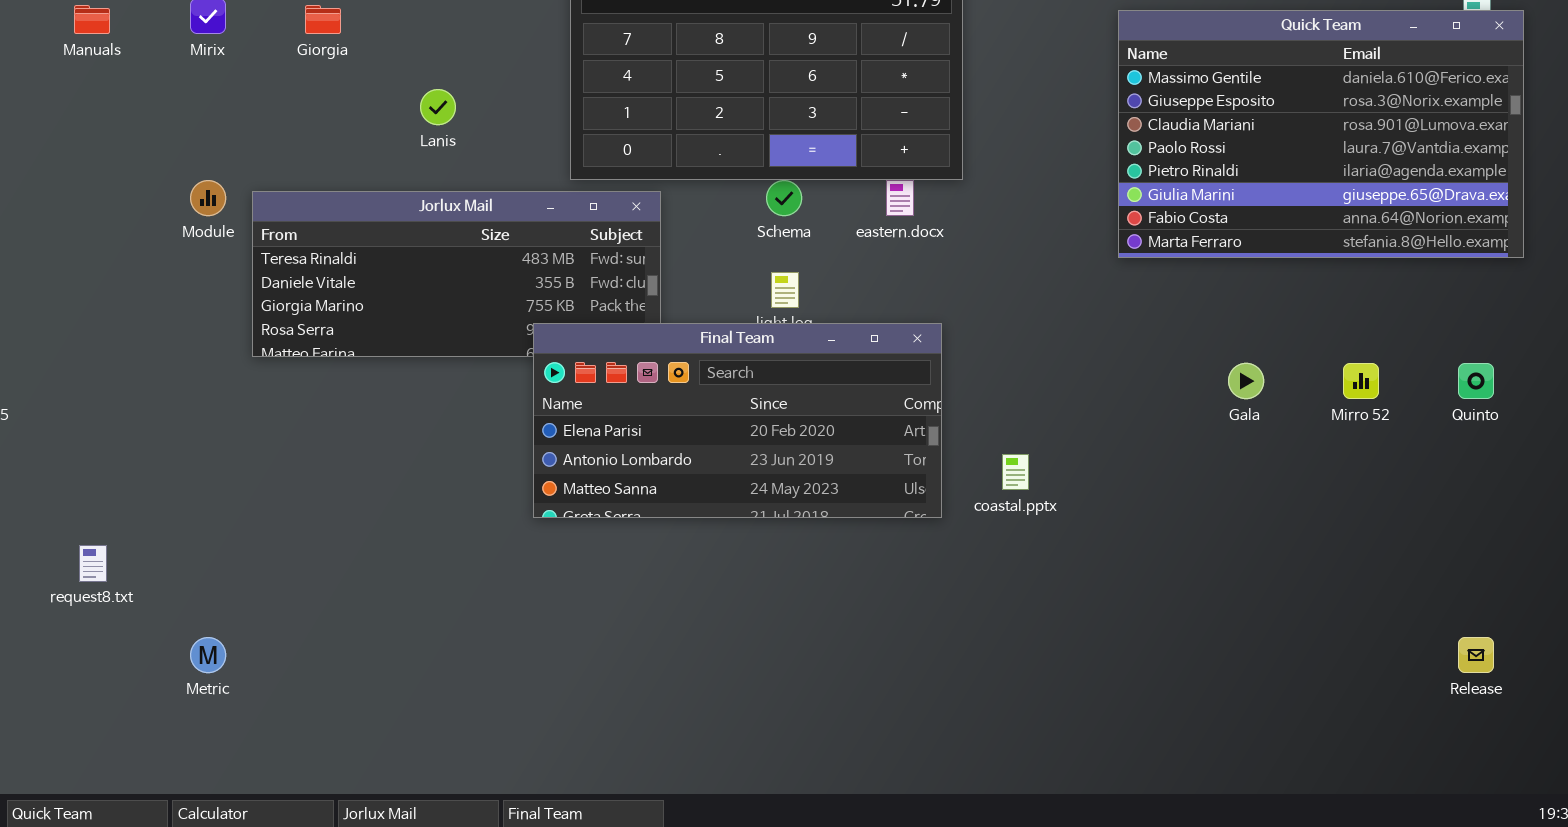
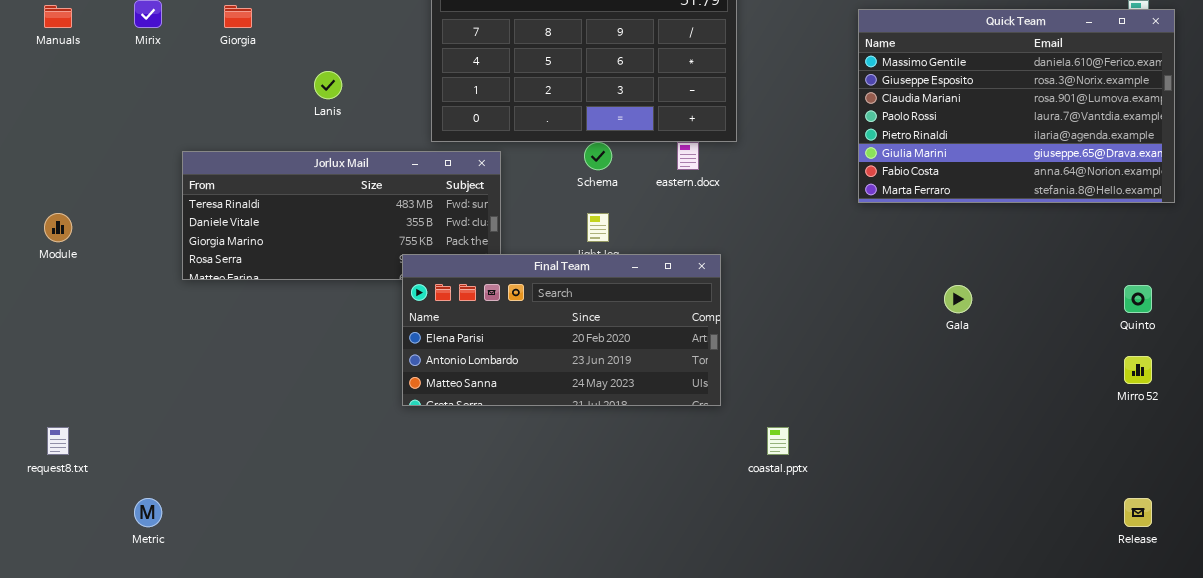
Module: [190,180,226,216] -> [44,213,72,242], moved
Mirro 52: [1343,363,1379,399] -> [1124,356,1152,384], moved
coastal.pptx: [1002,454,1029,490] -> [767,427,789,455], moved

